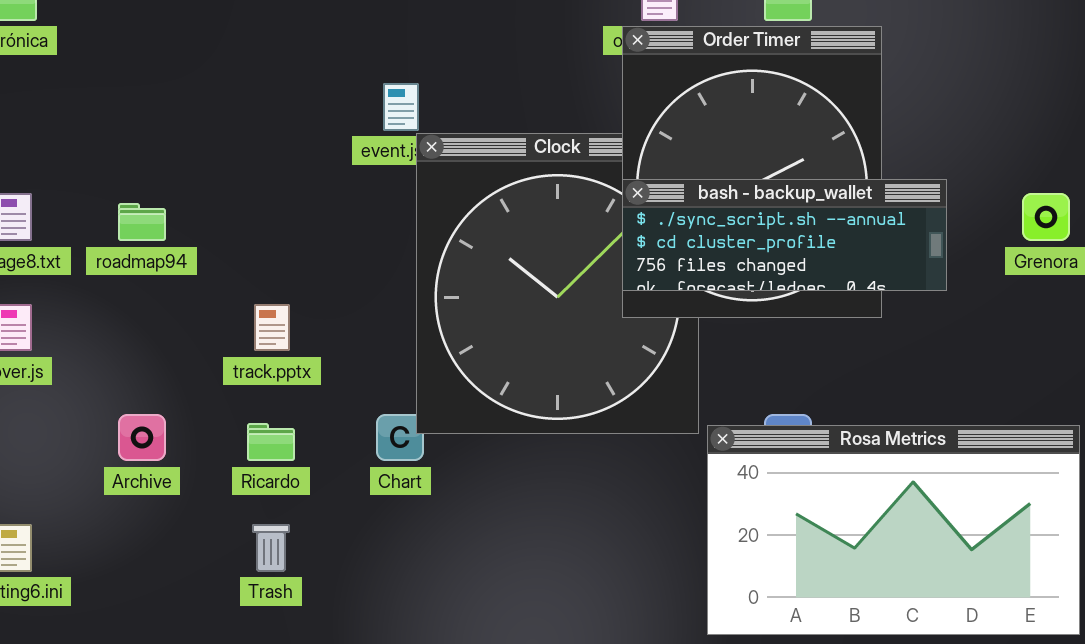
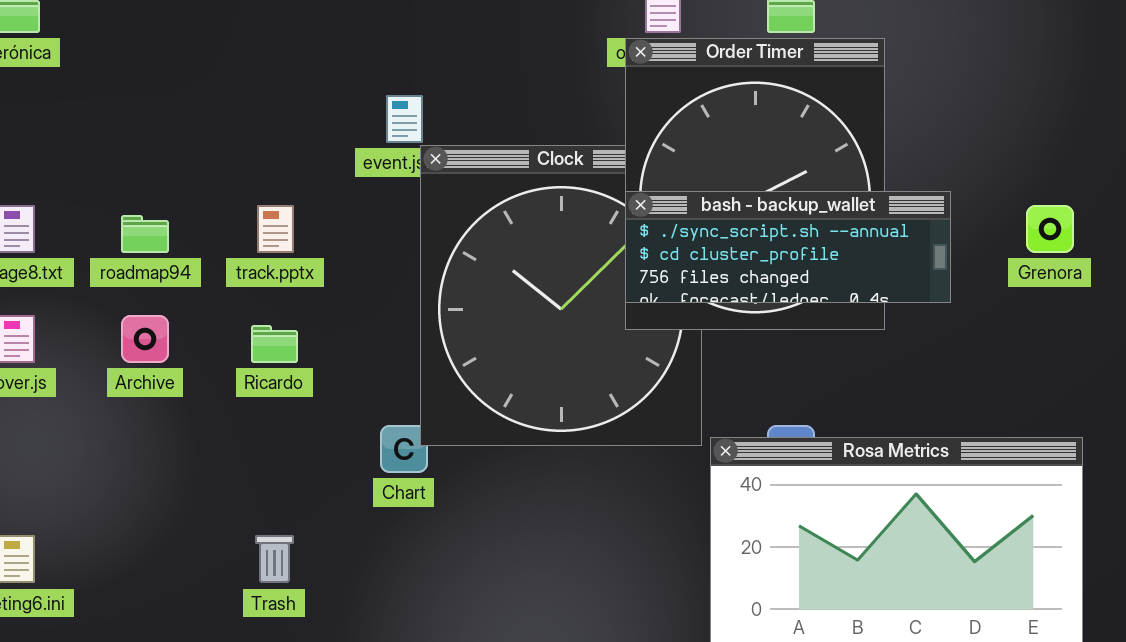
track.pptx: [254,304,290,351] -> [257,205,294,253], moved
Archive: [118,414,166,461] -> [121,315,169,363], moved
Ricardo: [247,423,295,461] -> [251,325,298,363], moved

